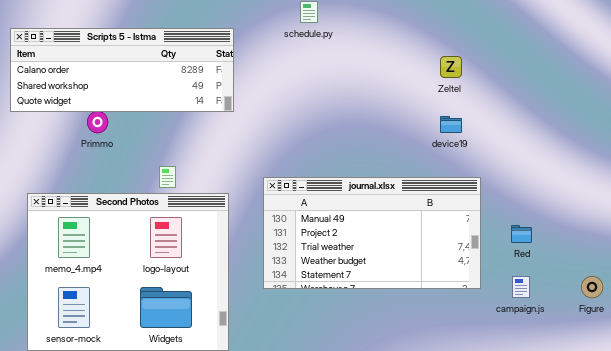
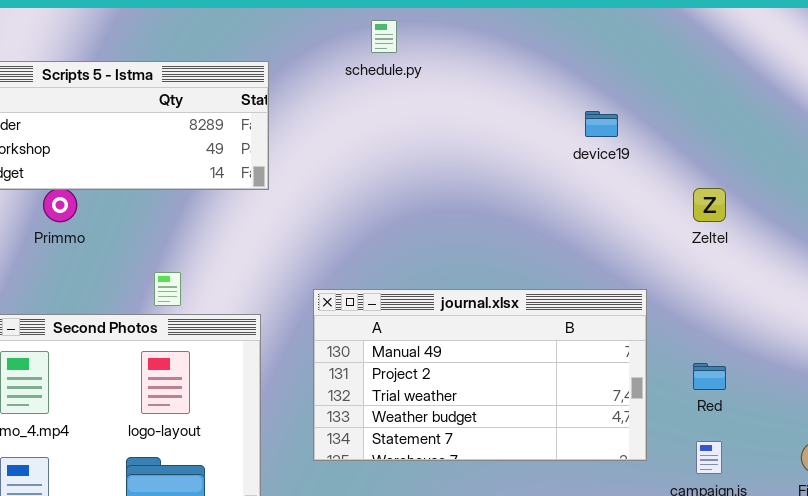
Zeltel: [440,56,462,78] -> [693,188,726,222], moved
device19: [440,116,462,133] -> [585,111,618,137], moved

